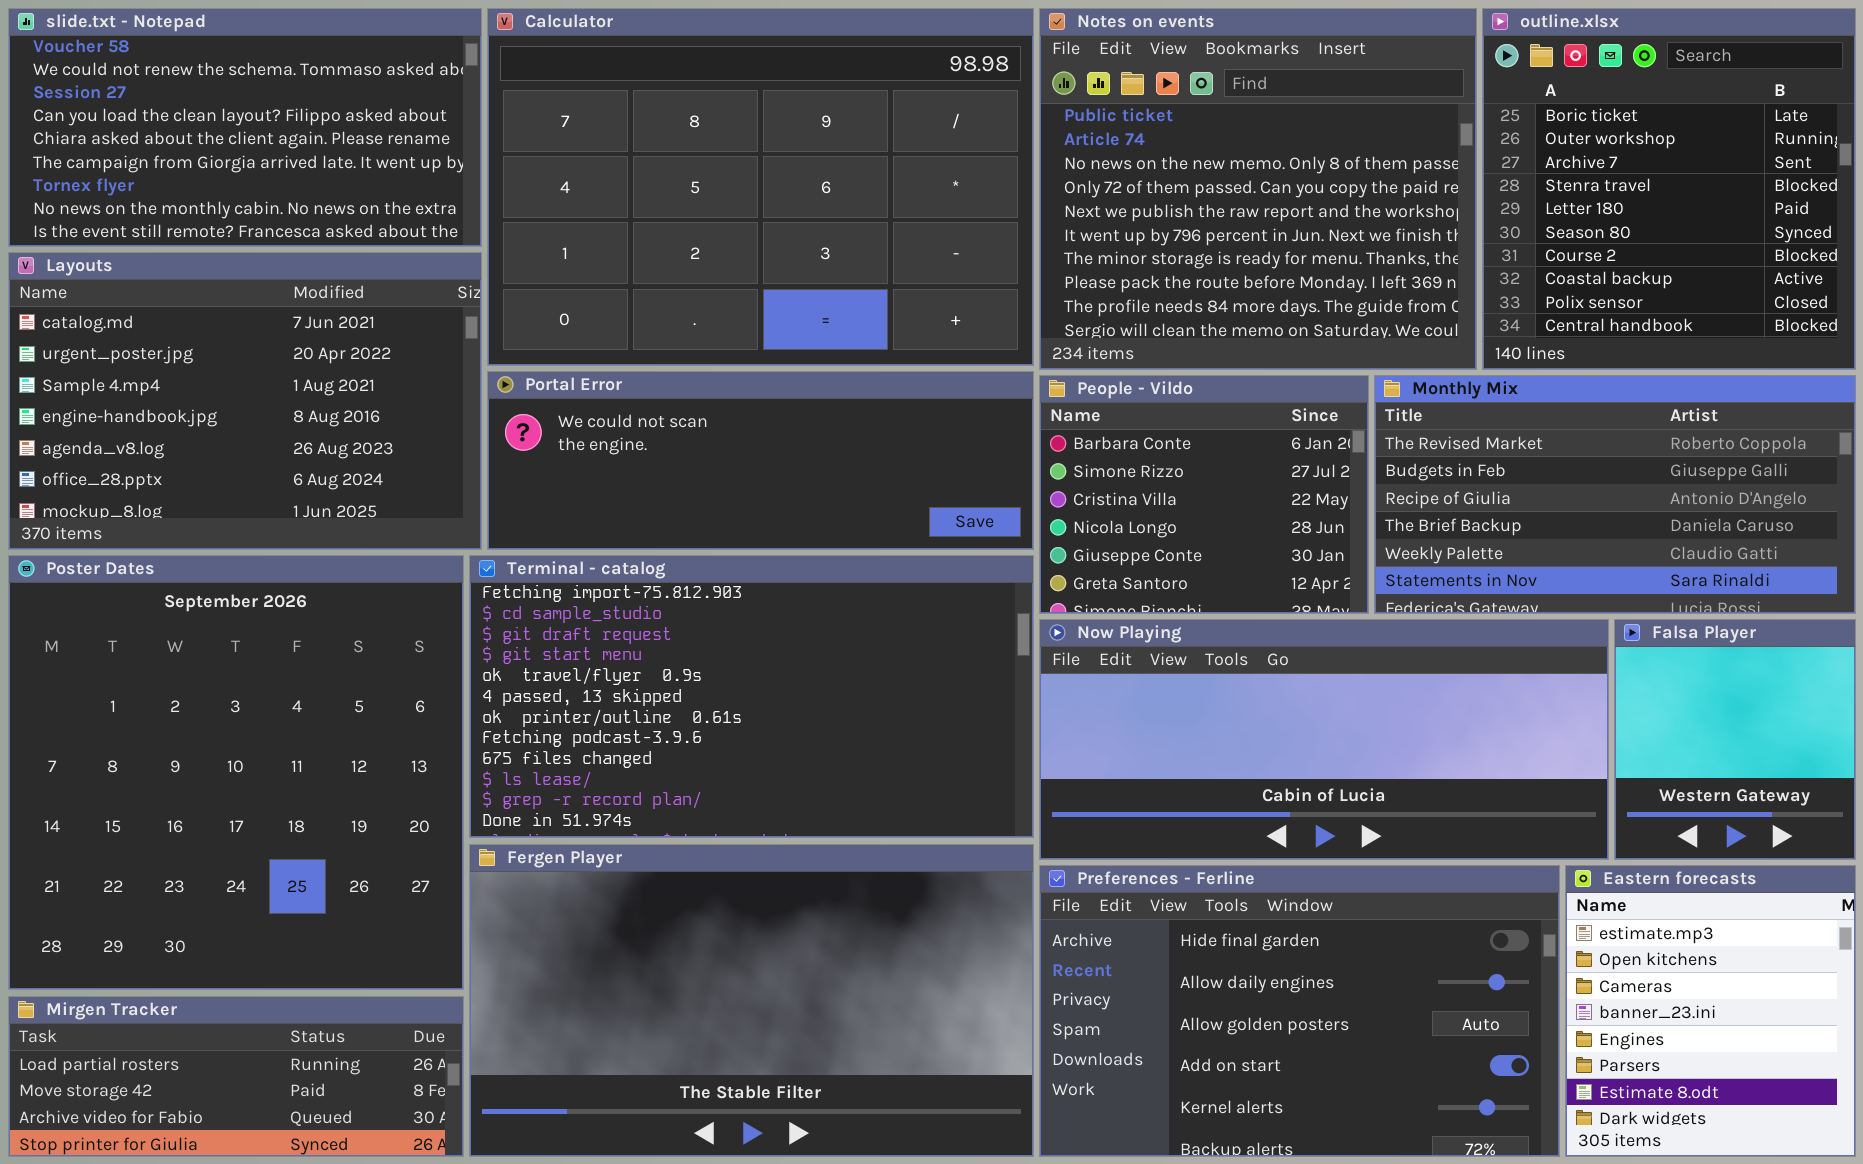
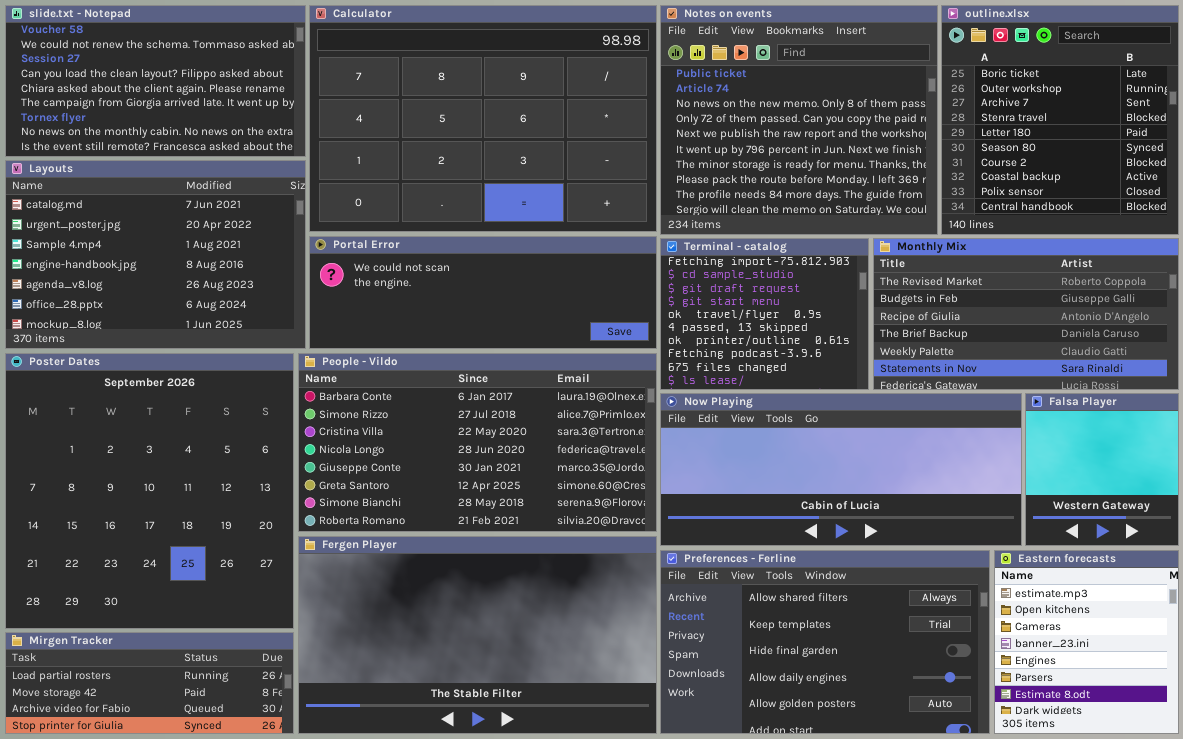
People - Vildo: [1039,375,1369,614] -> [298,353,657,532], moved, resized
Terminal - catalog: [469,555,1034,838] -> [660,238,869,390], moved, resized
Preferences - Ferline: [1039,865,1560,1157] -> [660,550,990,734], scrolled up 2 rows

